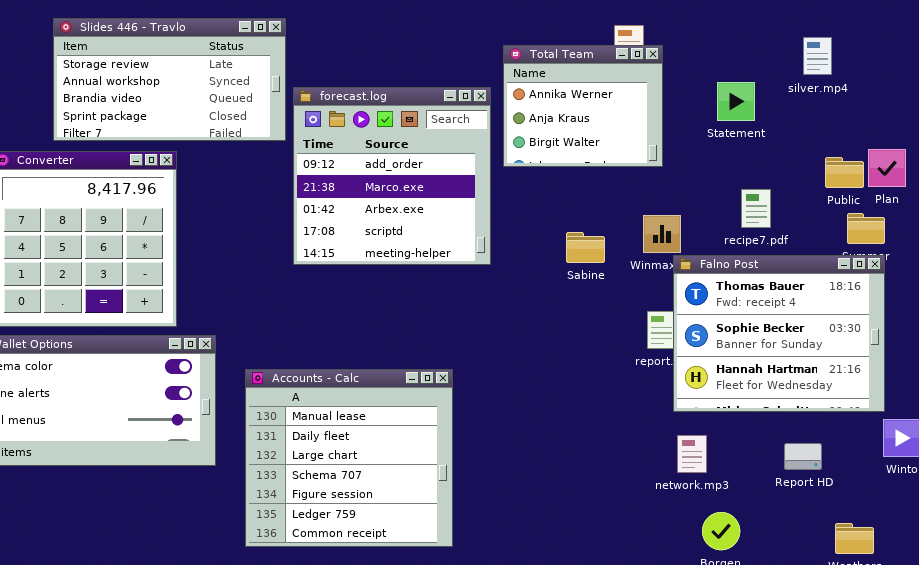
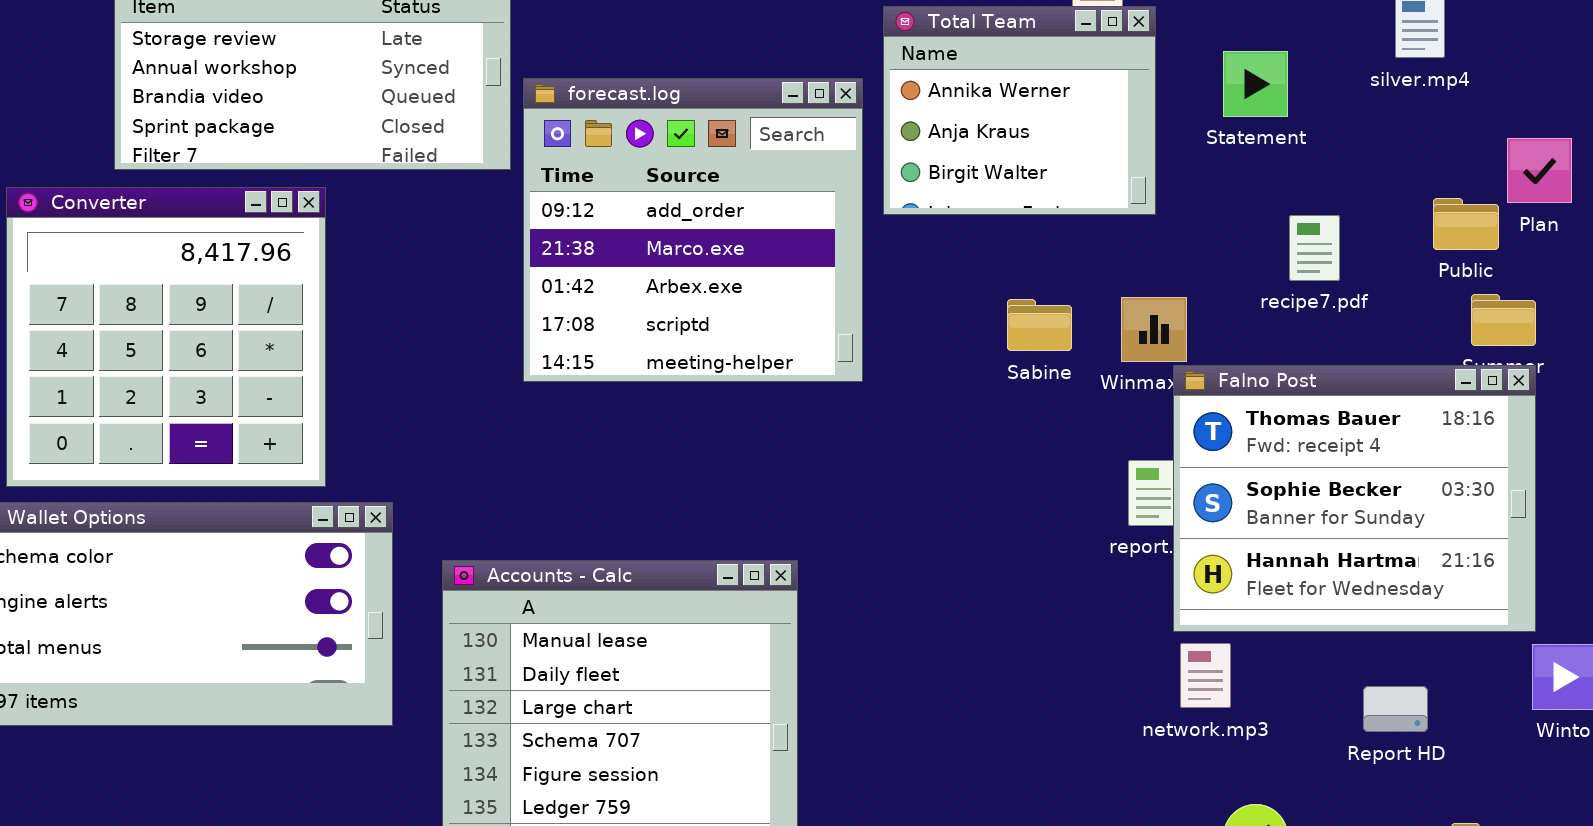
Statement: [717,82,755,121] -> [1223,51,1288,117], moved
Plan: [868,149,906,187] -> [1507,138,1572,203], moved
recipe7.pdf: [741,189,771,228] -> [1289,215,1340,281], moved
Sabine: [566,232,605,263] -> [1007,299,1072,351], moved
network.mp3: [677,435,707,473] -> [1180,643,1231,708], moved

